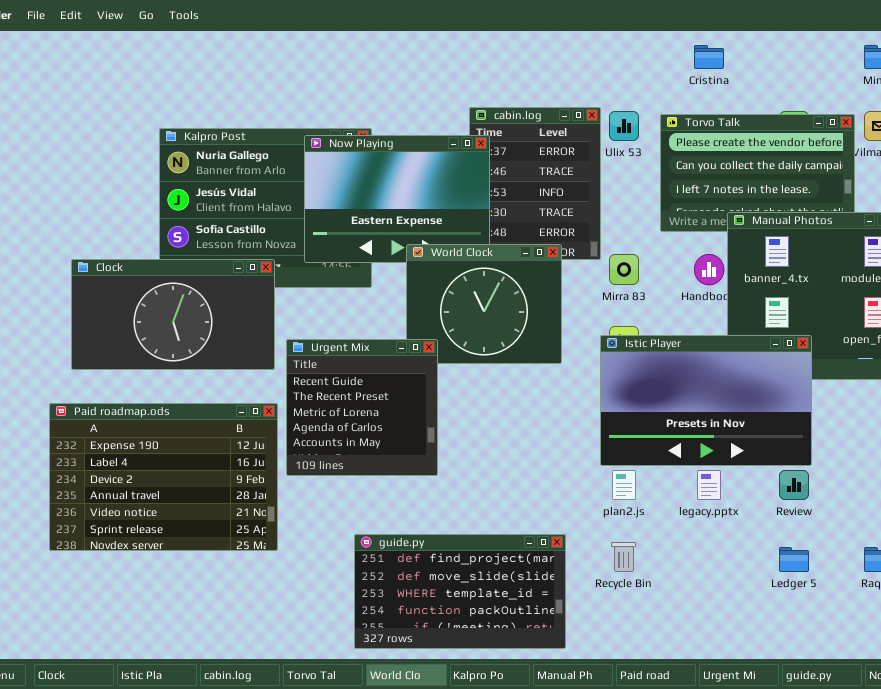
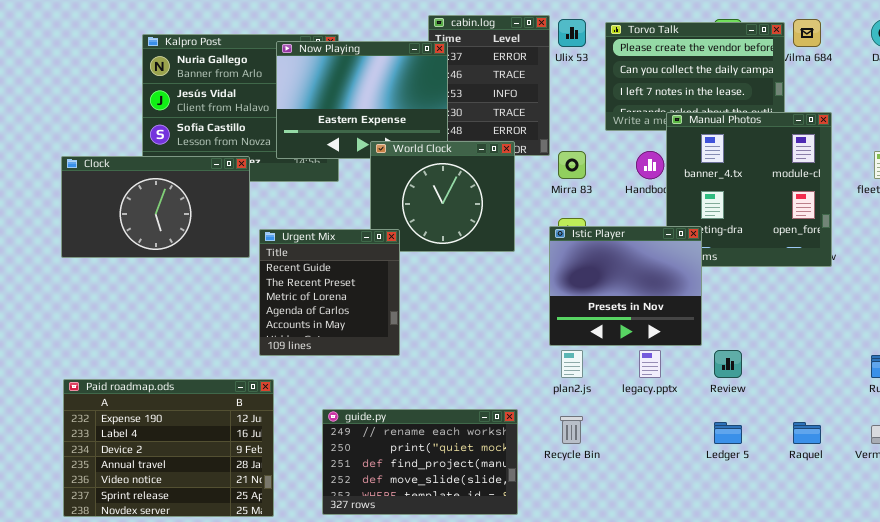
Istic Player: [600,335,812,466] -> [549,226,702,346], resized
Paid roadmap.ods: [49,403,278,551] -> [63,379,274,517], moved
guide.py: [354,534,566,649] -> [322,409,518,515], scrolled up 2 rows

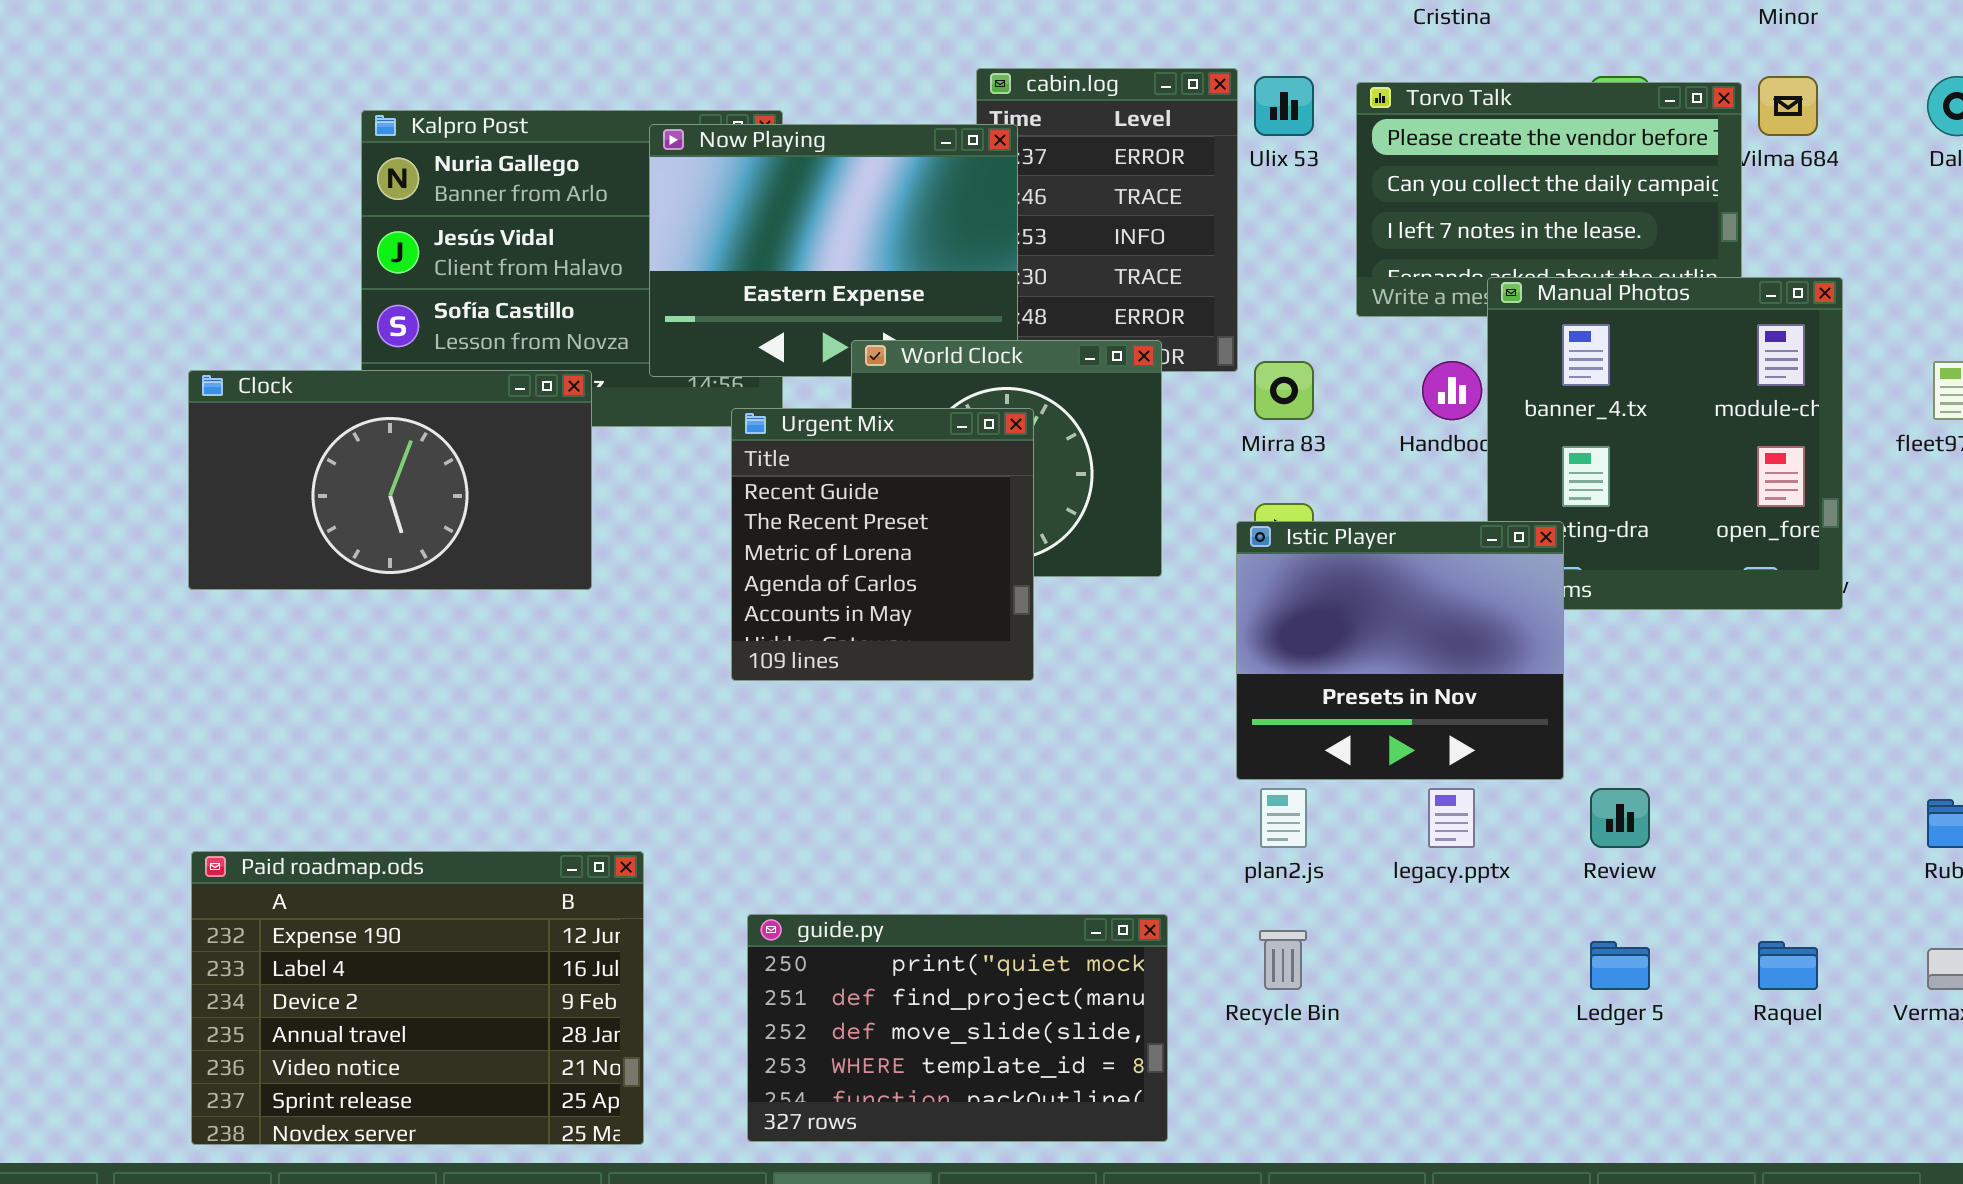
Urgent Mix: [259,229,400,356] -> [731,408,1034,681], moved
guide.py: [322,409,518,515] -> [747,914,1168,1142], scrolled down 1 row

